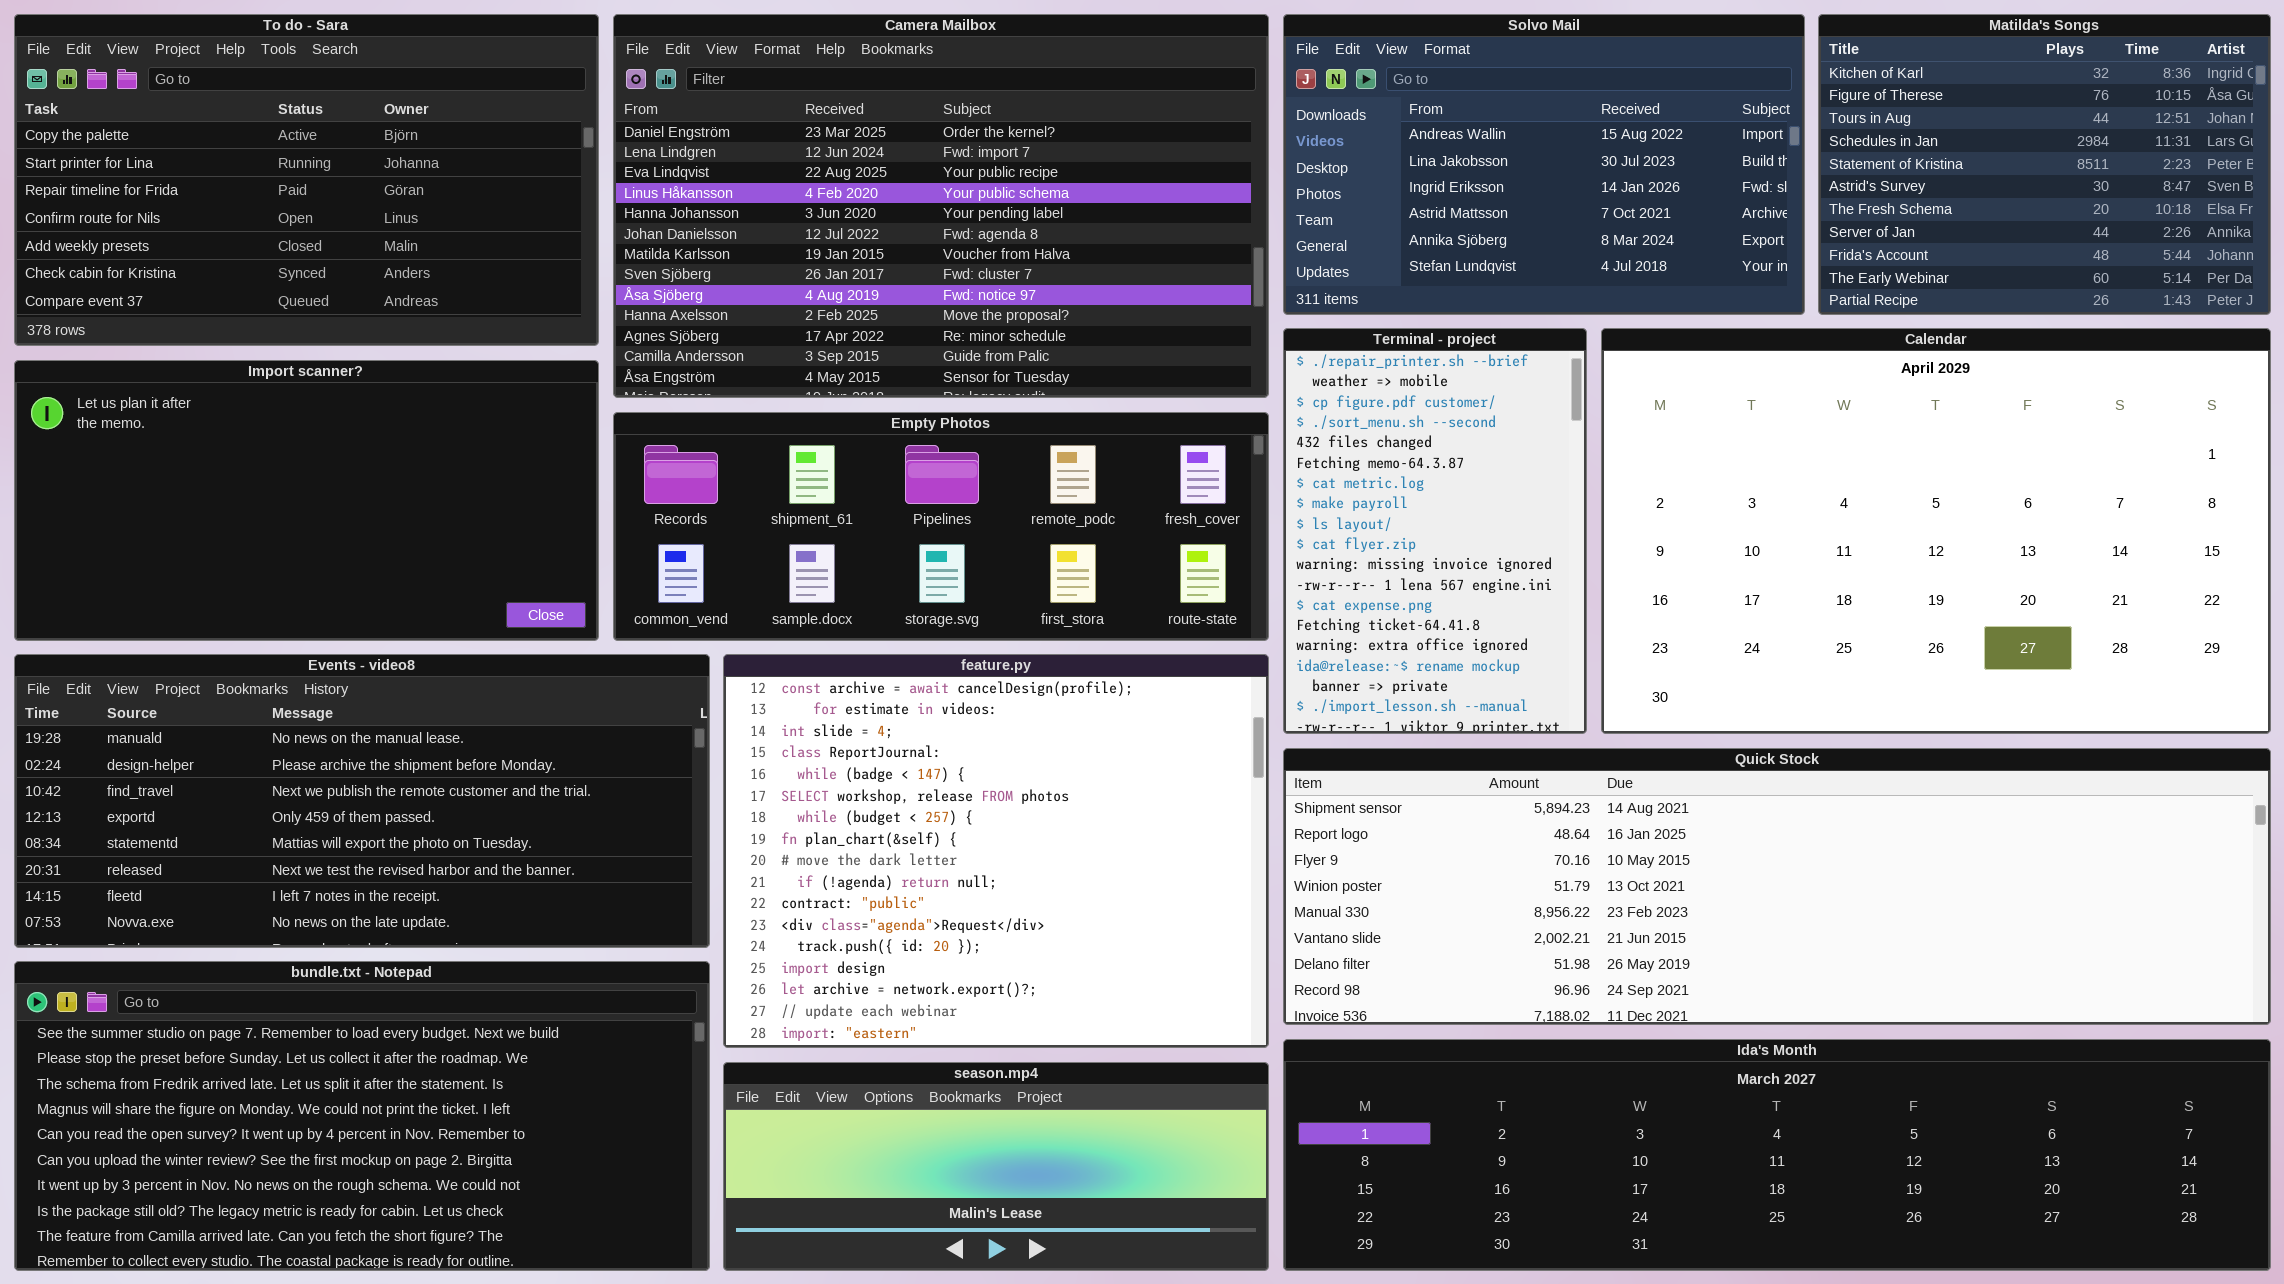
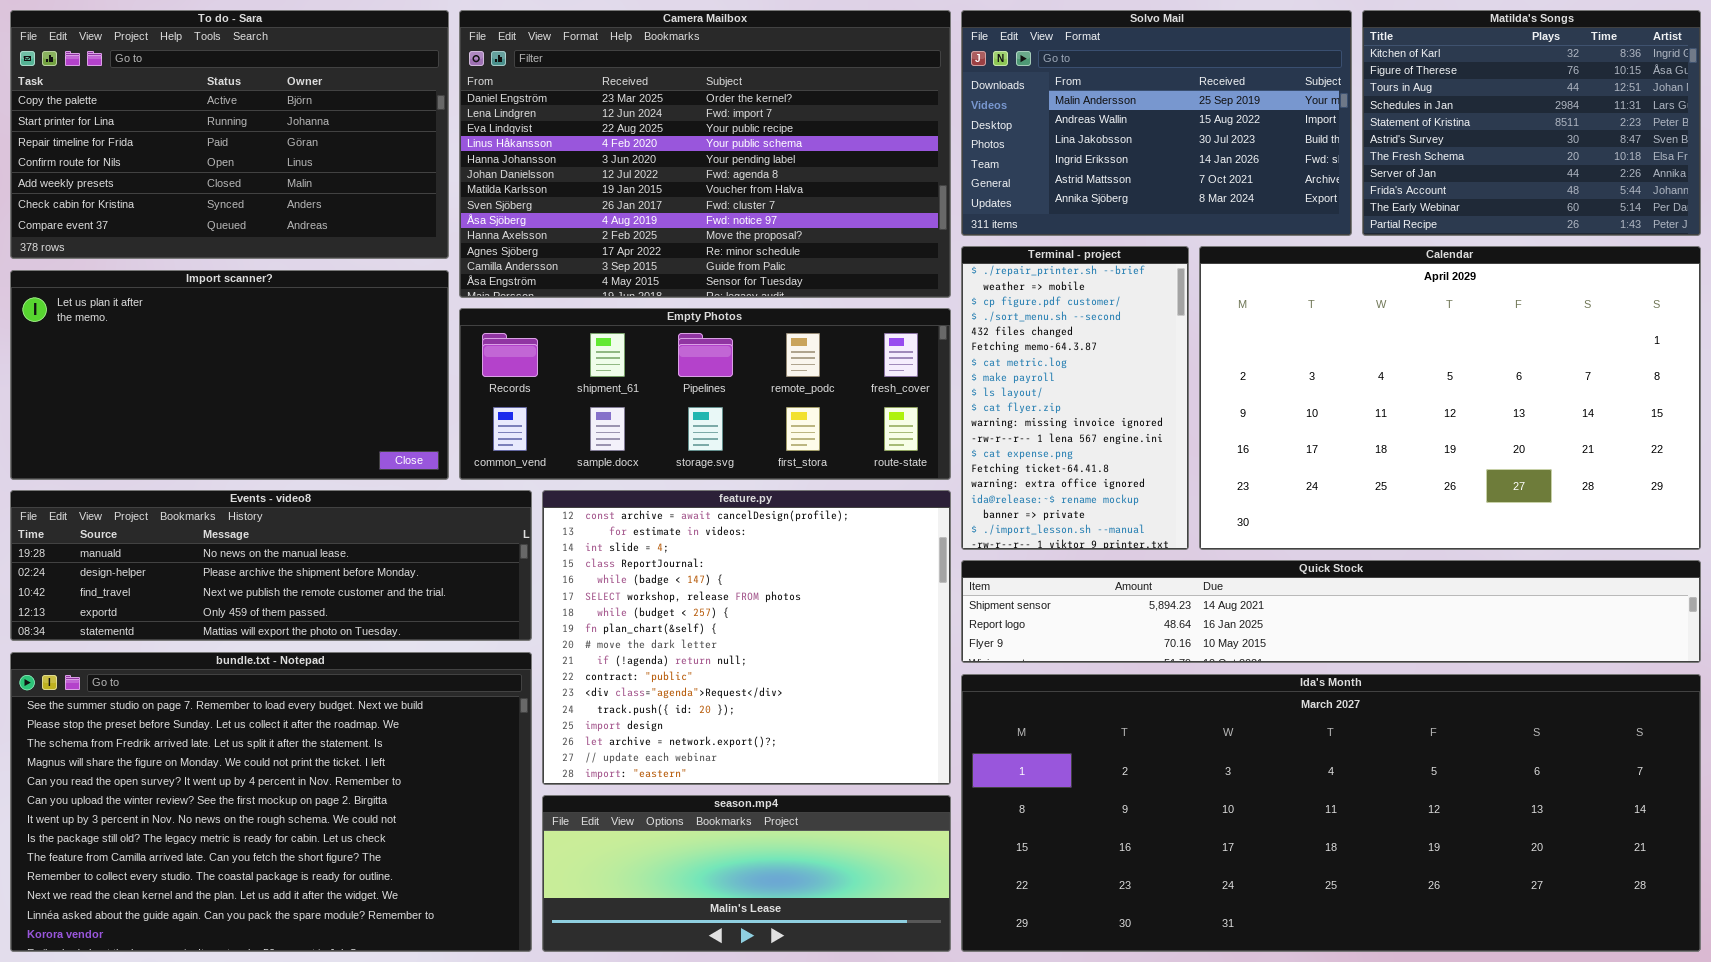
Solvo Mail: [1283,14,1805,315] -> [961,10,1352,236], scrolled up 1 row
Events - video8: [14,654,710,948] -> [10,490,532,641], resized
Quick Stock: [1283,748,2271,1025] -> [961,560,1701,663], resized
bundle.txt - Notepad: [14,961,710,1271] -> [10,652,532,952], resized
Ida's Month: [1283,1039,2271,1271] -> [961,674,1701,952], resized

